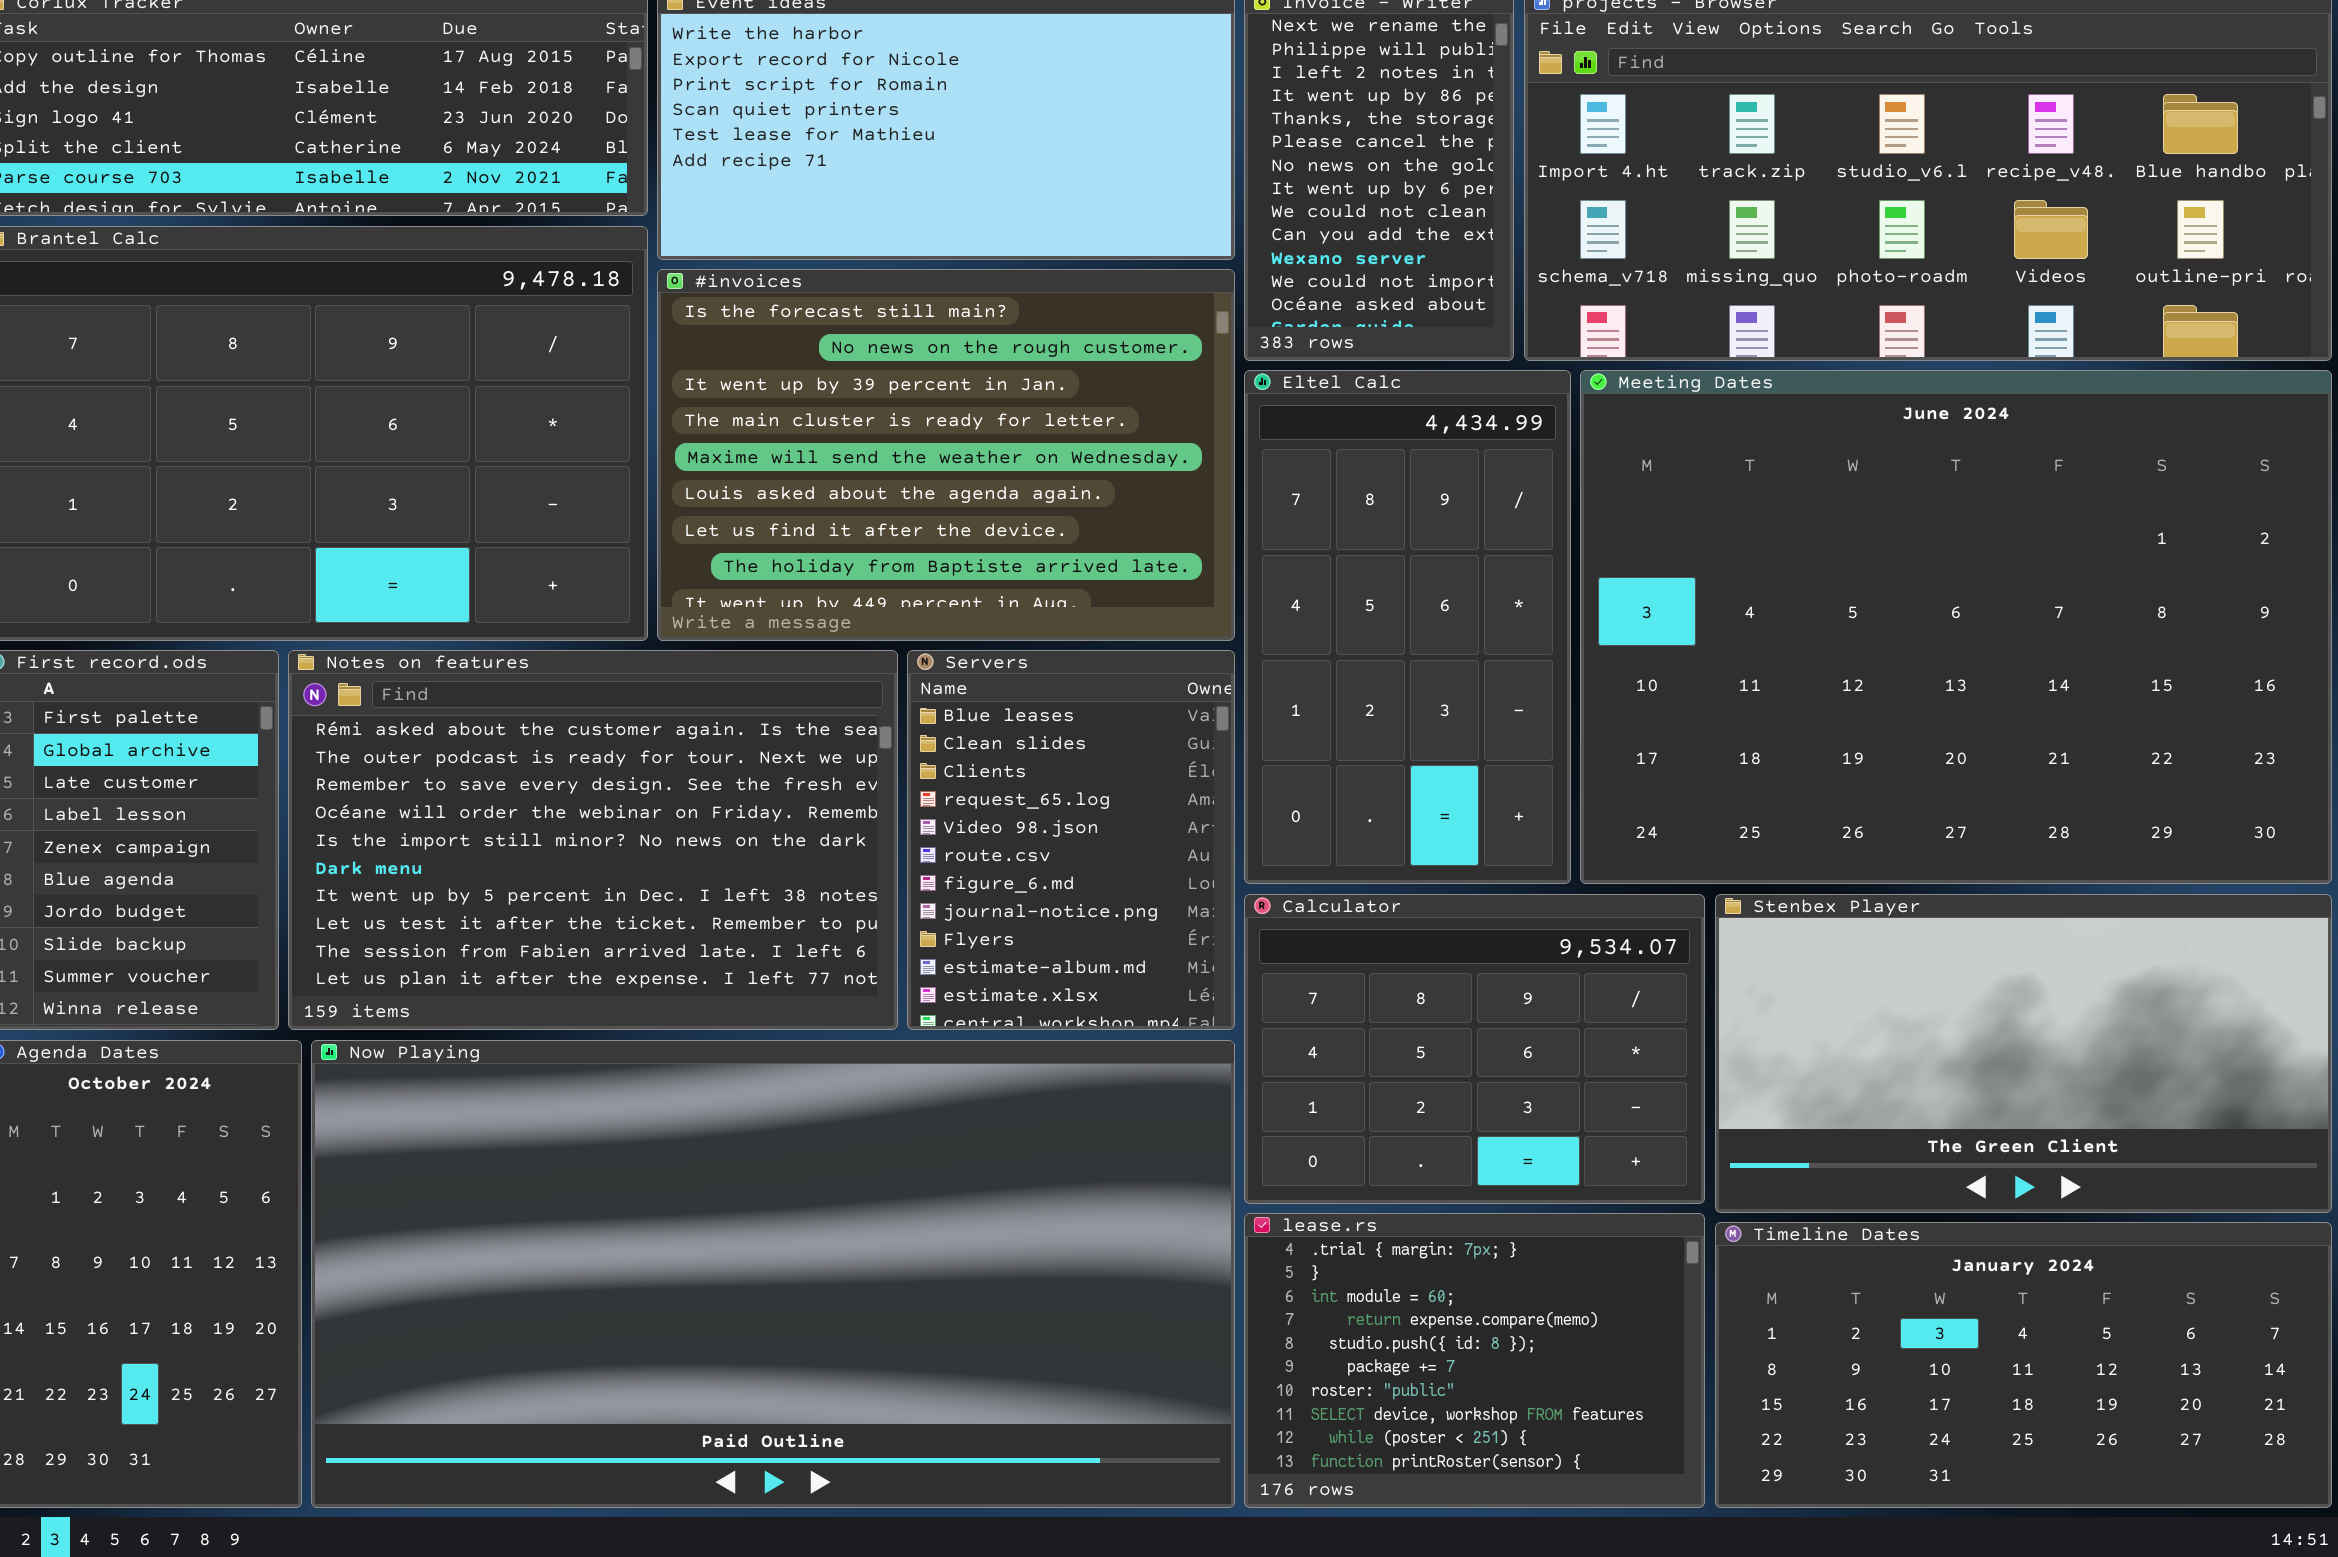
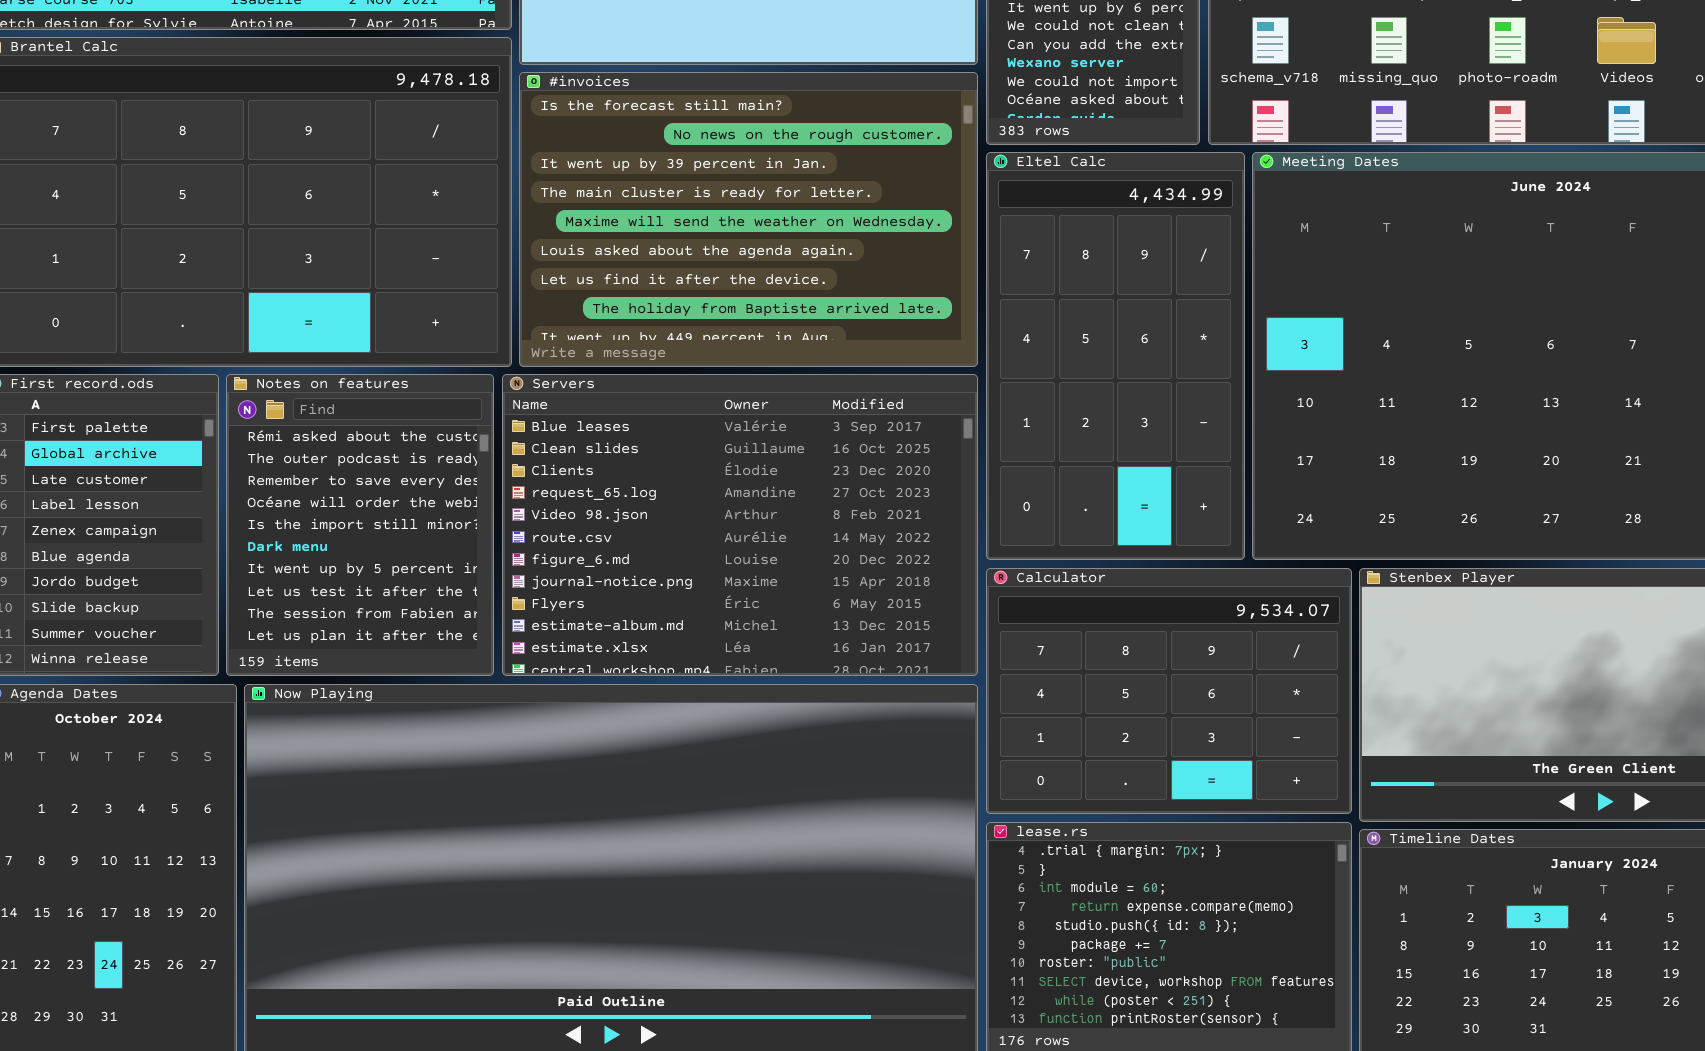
Notes on features: [288,650,898,1030] -> [226,374,494,676], resized
Servers: [907,650,1235,1030] -> [502,374,978,676], resized

